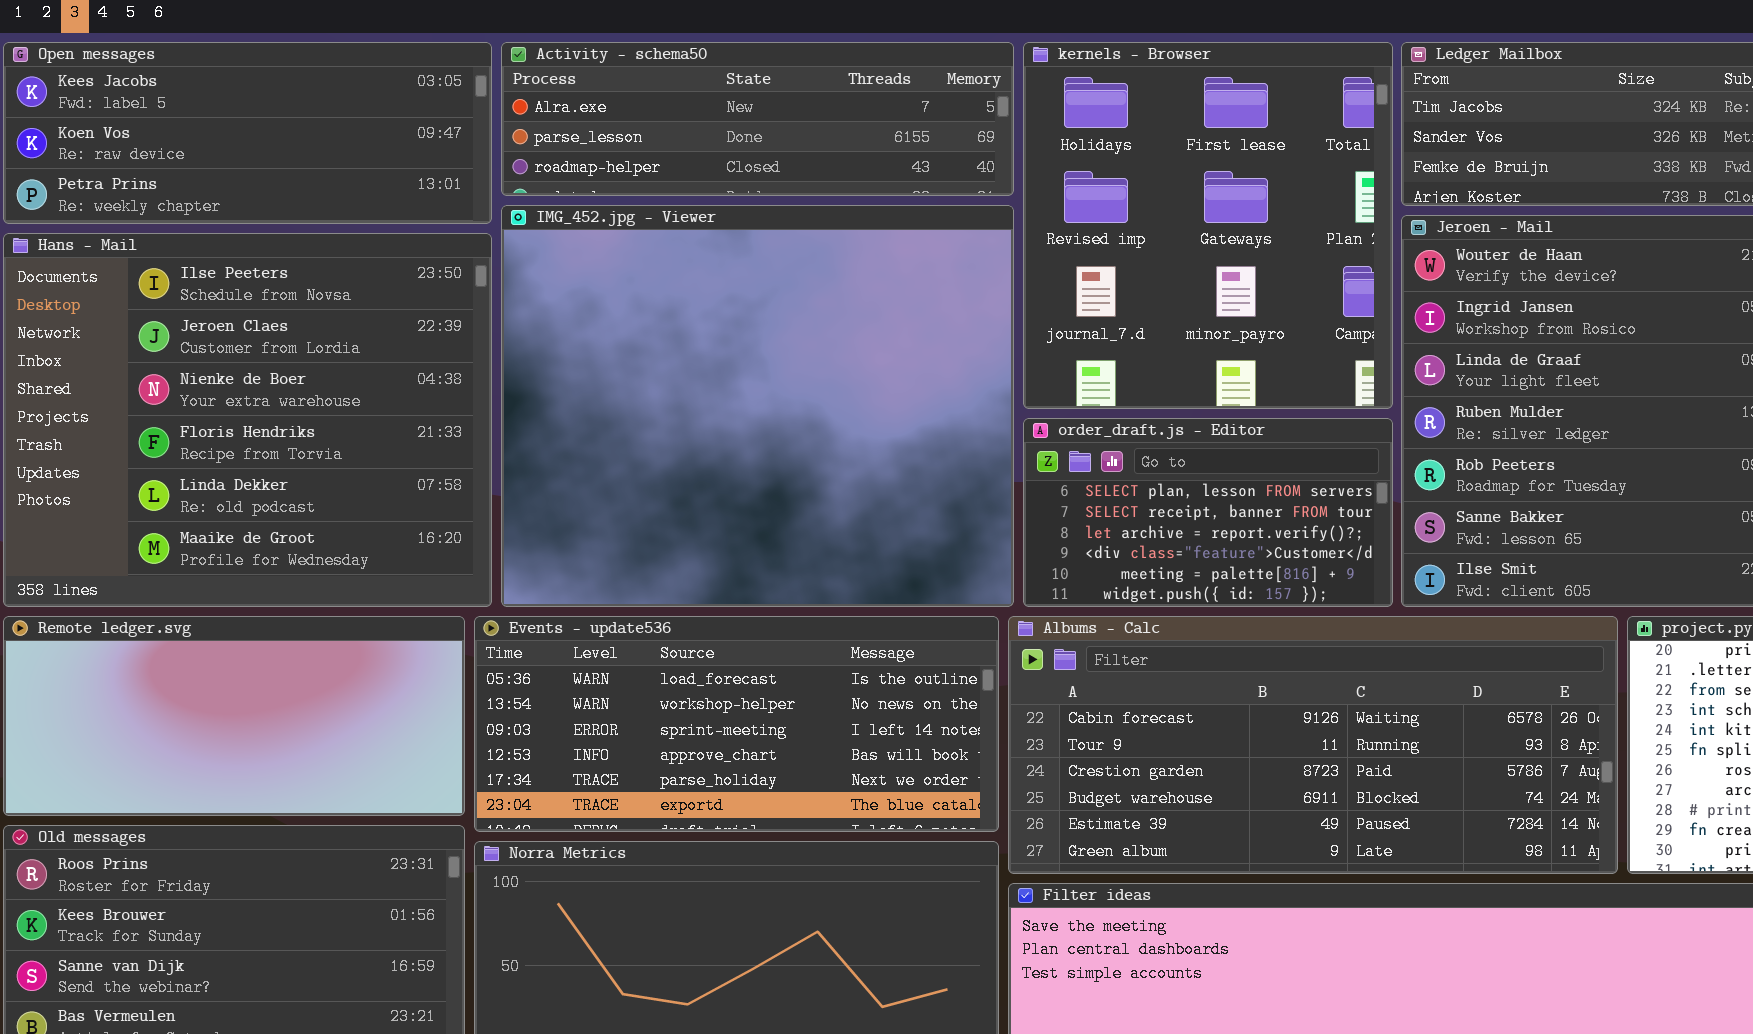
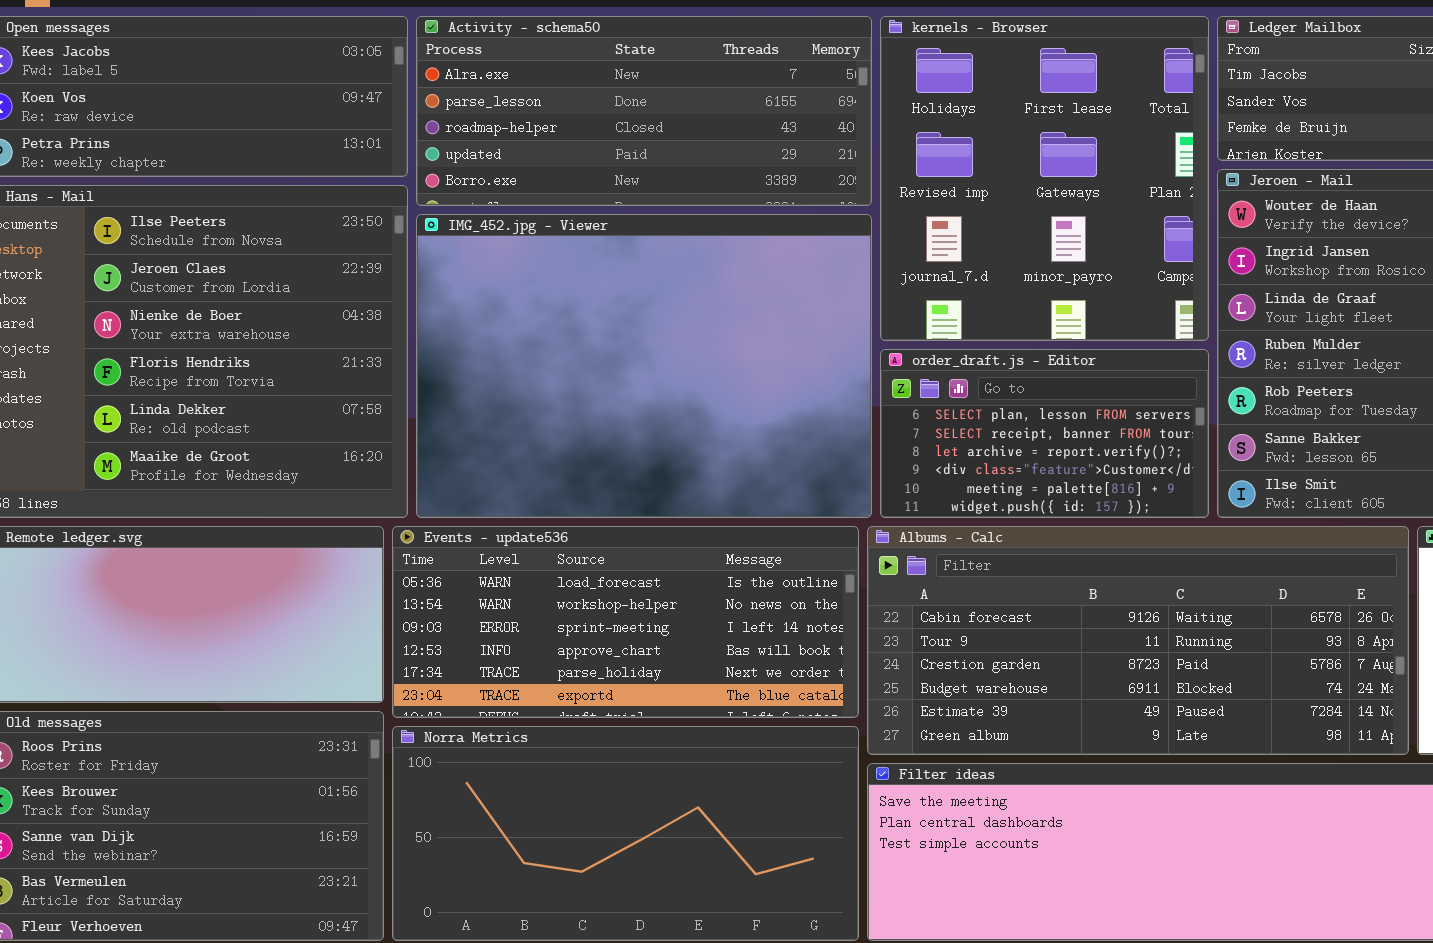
Activity - schema50: [501,42,1014,196] -> [416,16,872,206], resized
IMG_452.jpg - Viewer: [501,205,1014,607] -> [416,214,872,518], resized

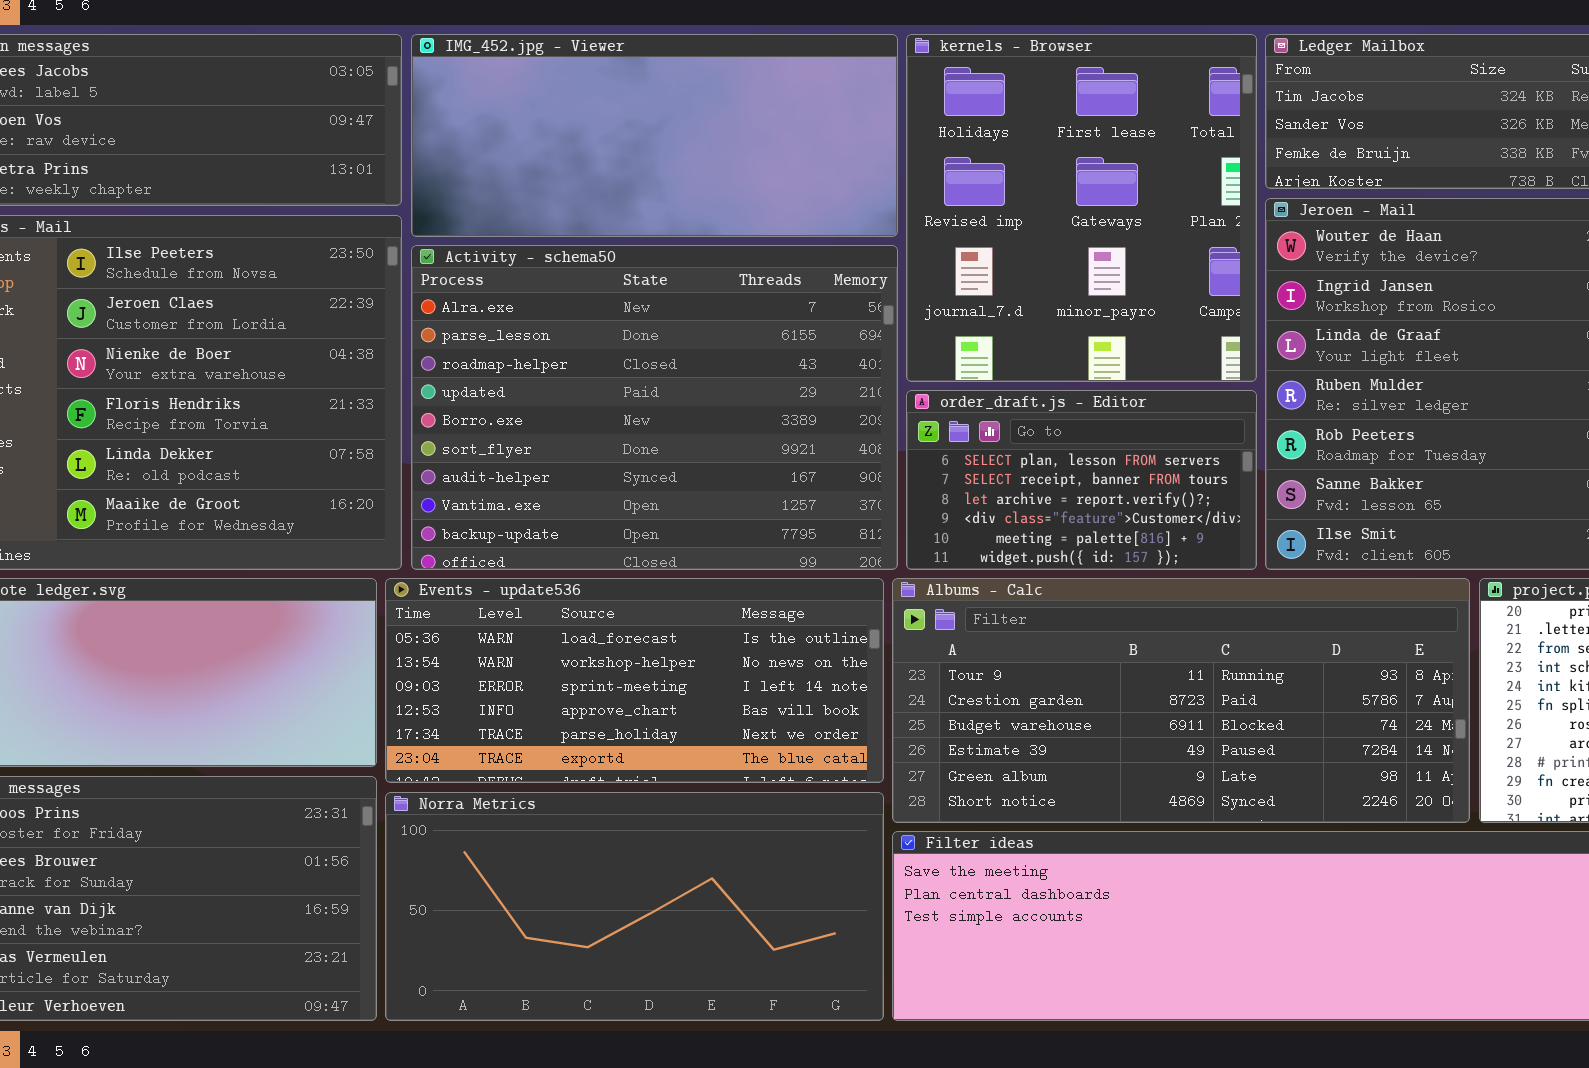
Activity - schema50: [416,16,872,206] -> [411,245,898,570], moved, resized
IMG_452.jpg - Viewer: [416,214,872,518] -> [411,34,898,237], moved, resized
Albums - Calc: [867,526,1409,755] -> [892,578,1470,823], scrolled down 1 row

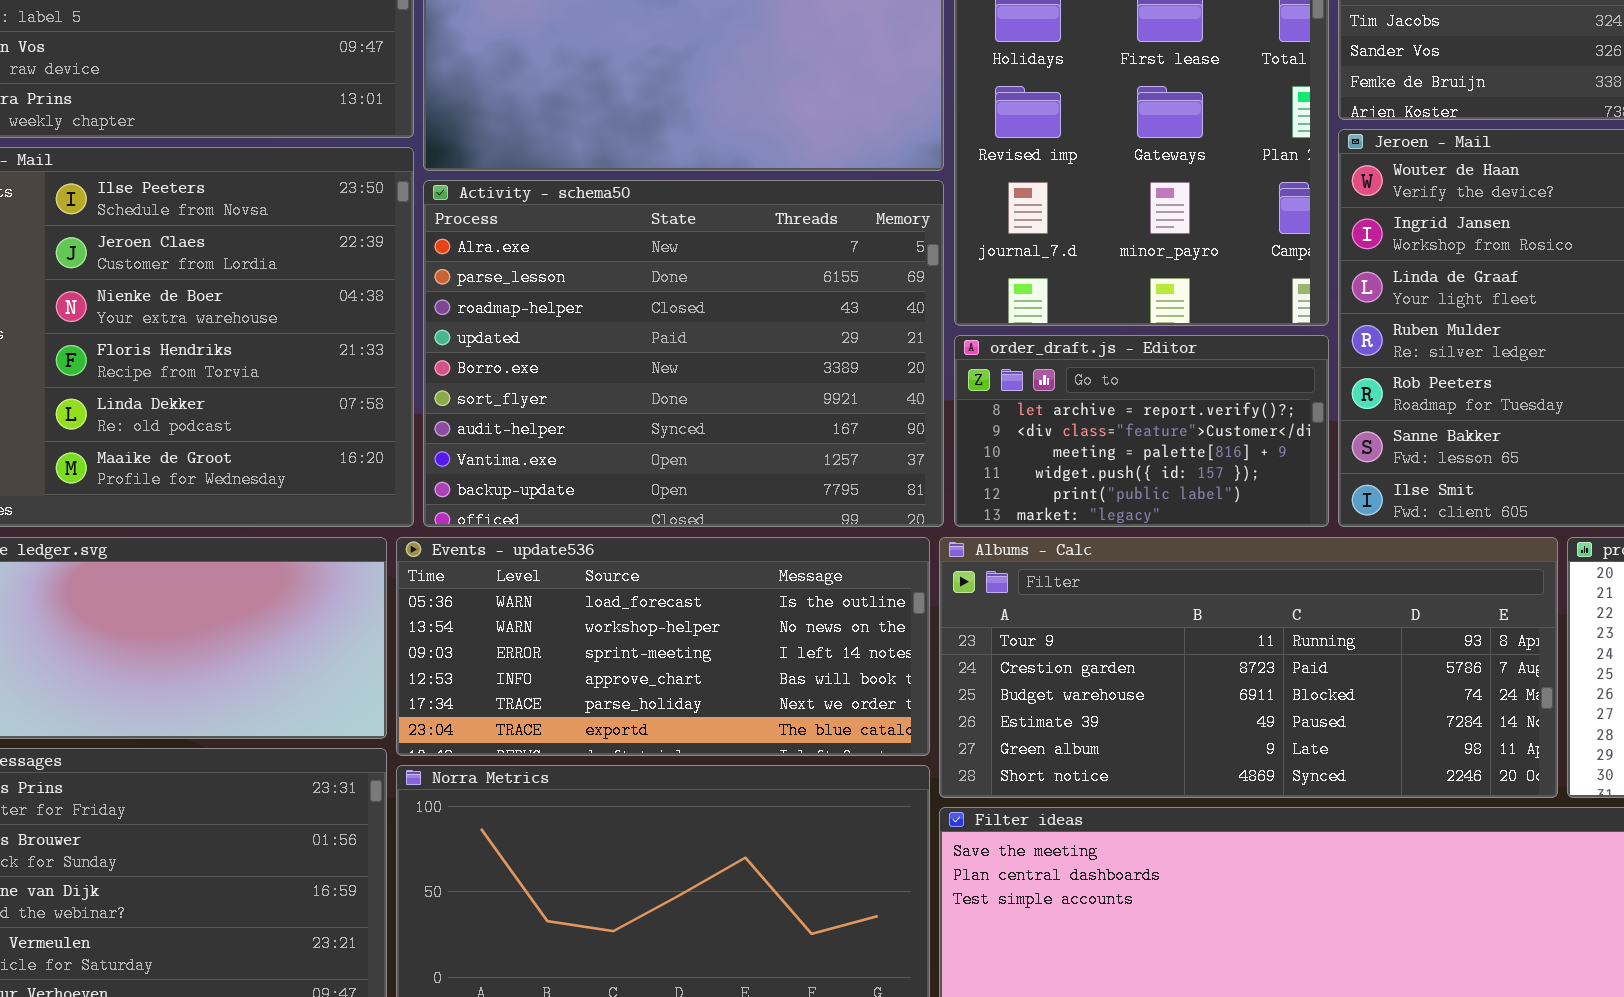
order_draft.js - Editor: [906,390,1257,570] -> [954,335,1329,527], scrolled down 2 rows

